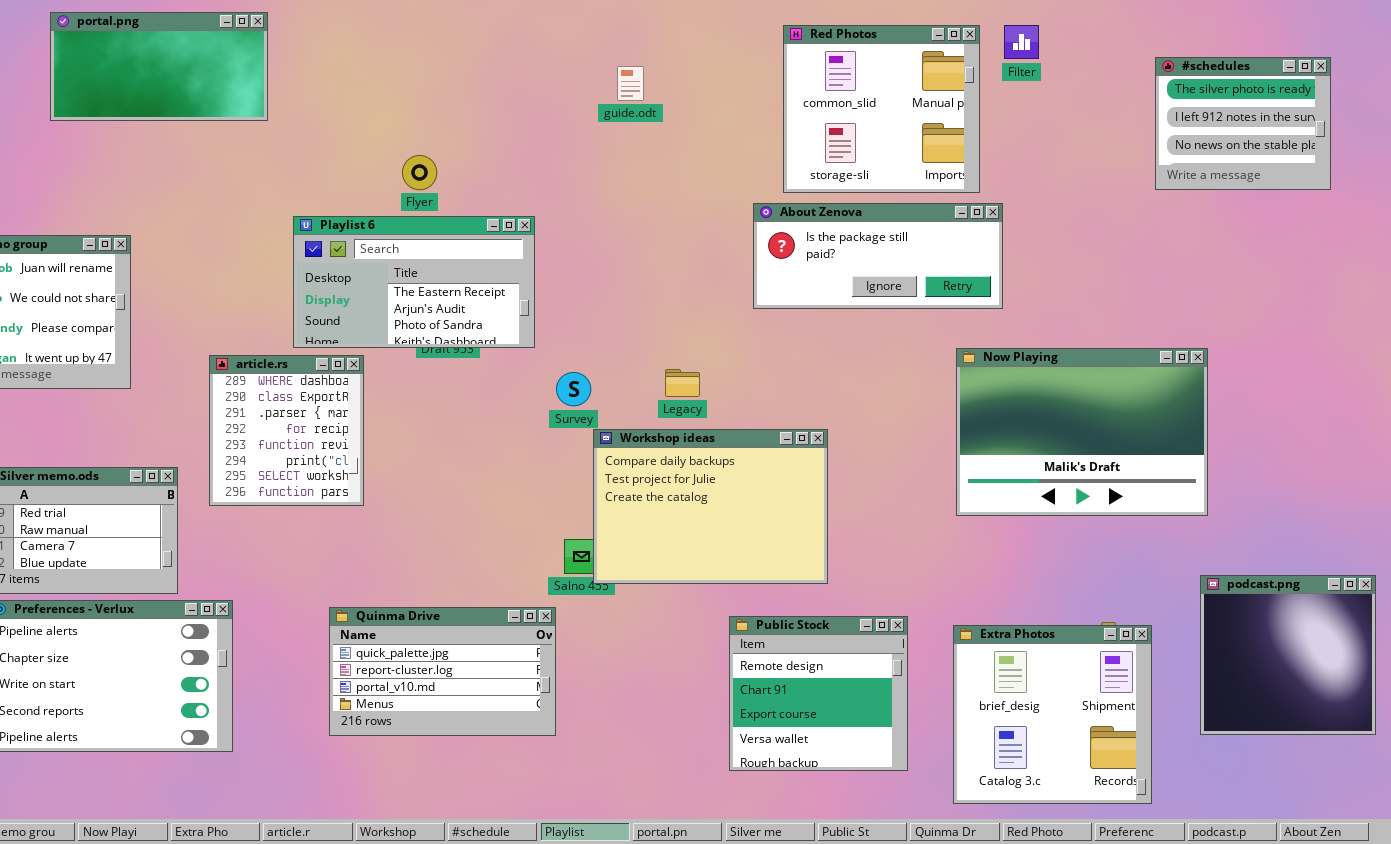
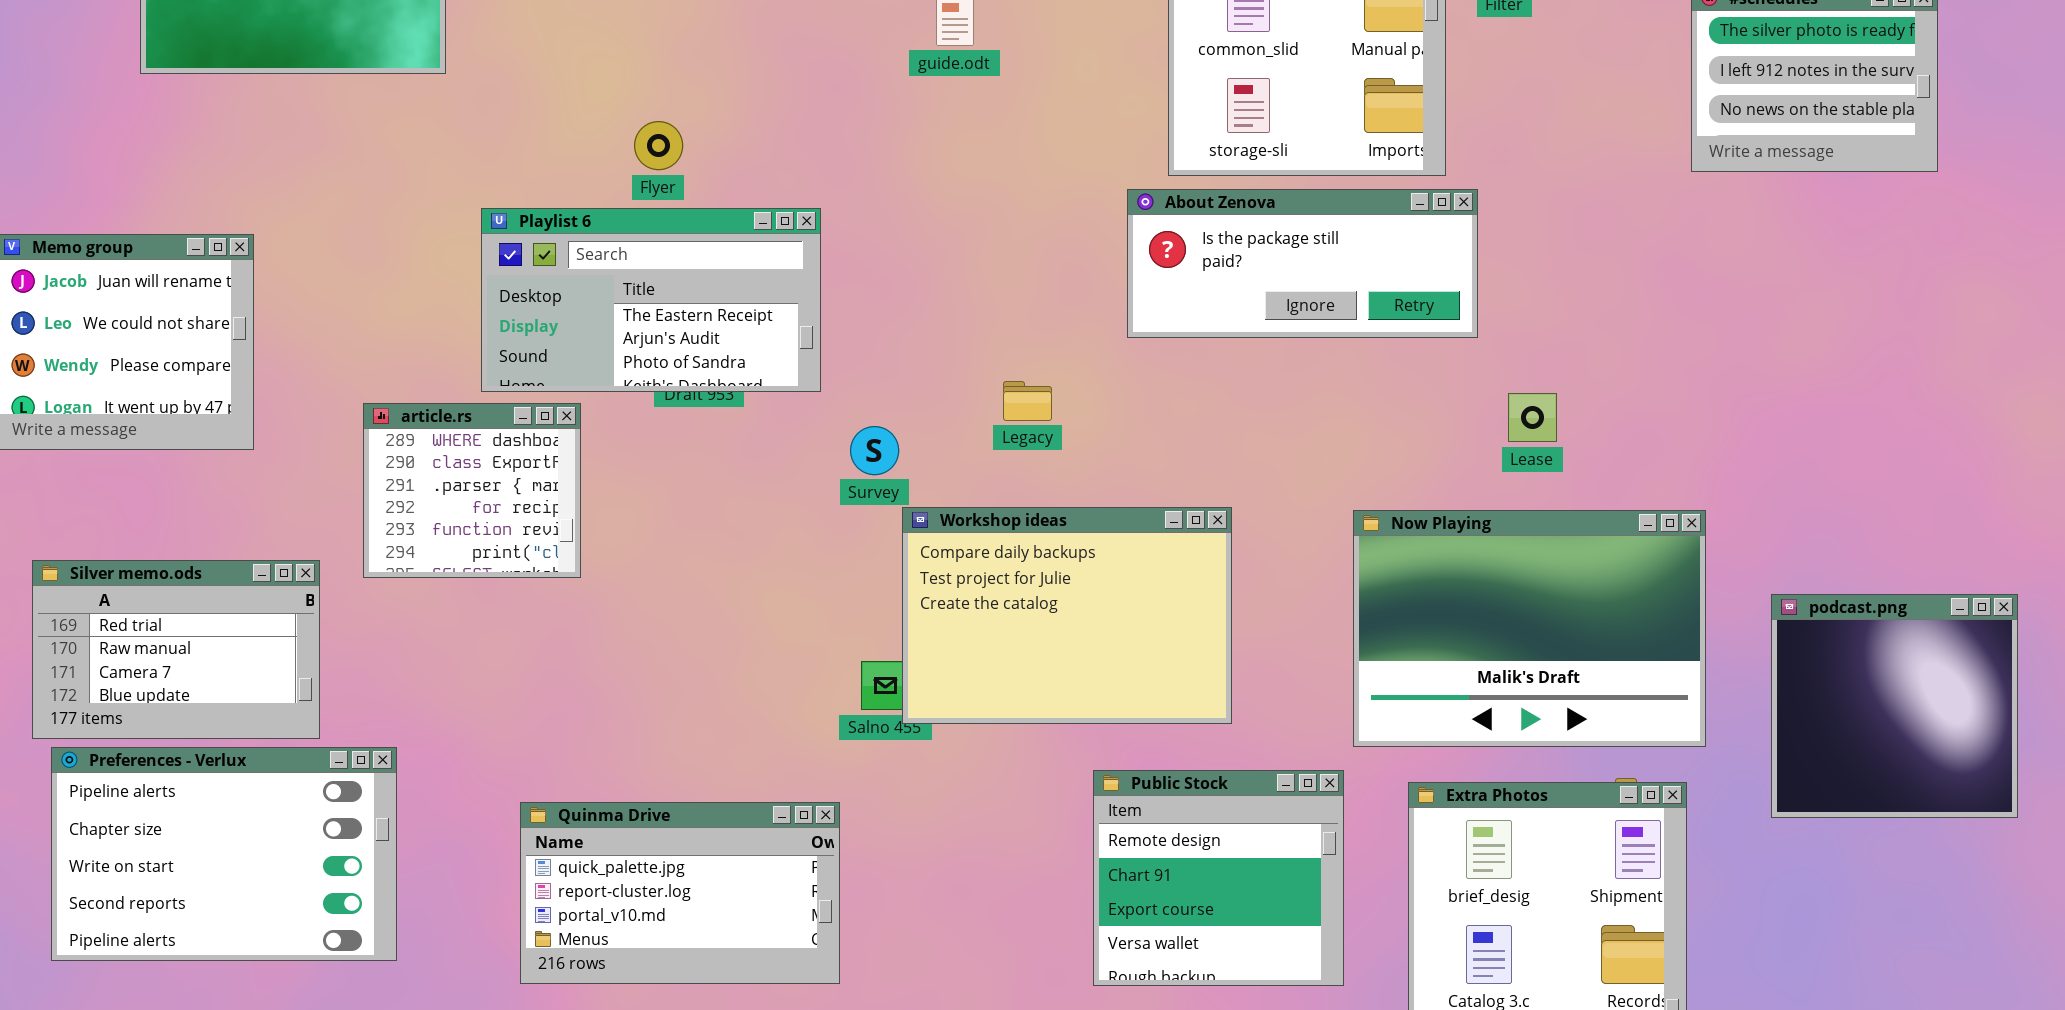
Now Playing: [956,348,1208,516] -> [1353,510,1706,747], moved
article.rs: [209,355,364,506] -> [363,403,581,578], resized
Legacy: [665,369,700,397] -> [1003,381,1052,421], moved
podcast.png: [1200,575,1376,735] -> [1771,594,2018,818], moved
Quinma Drive: [329,607,556,736] -> [520,802,840,984], moved

